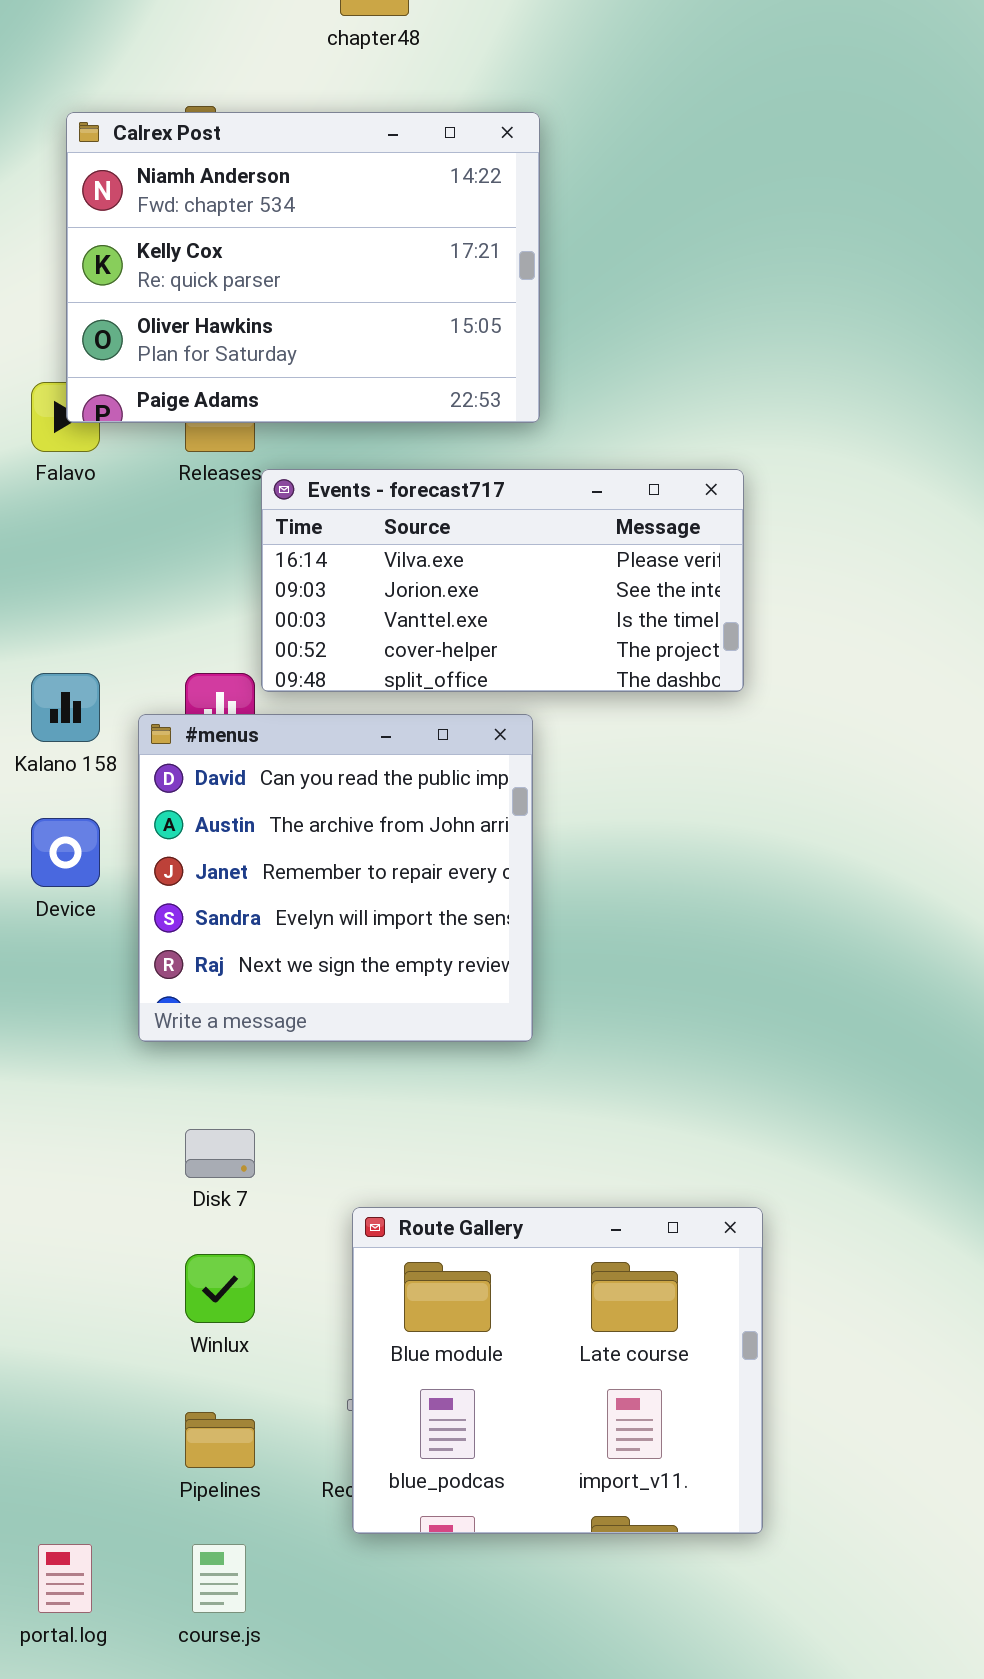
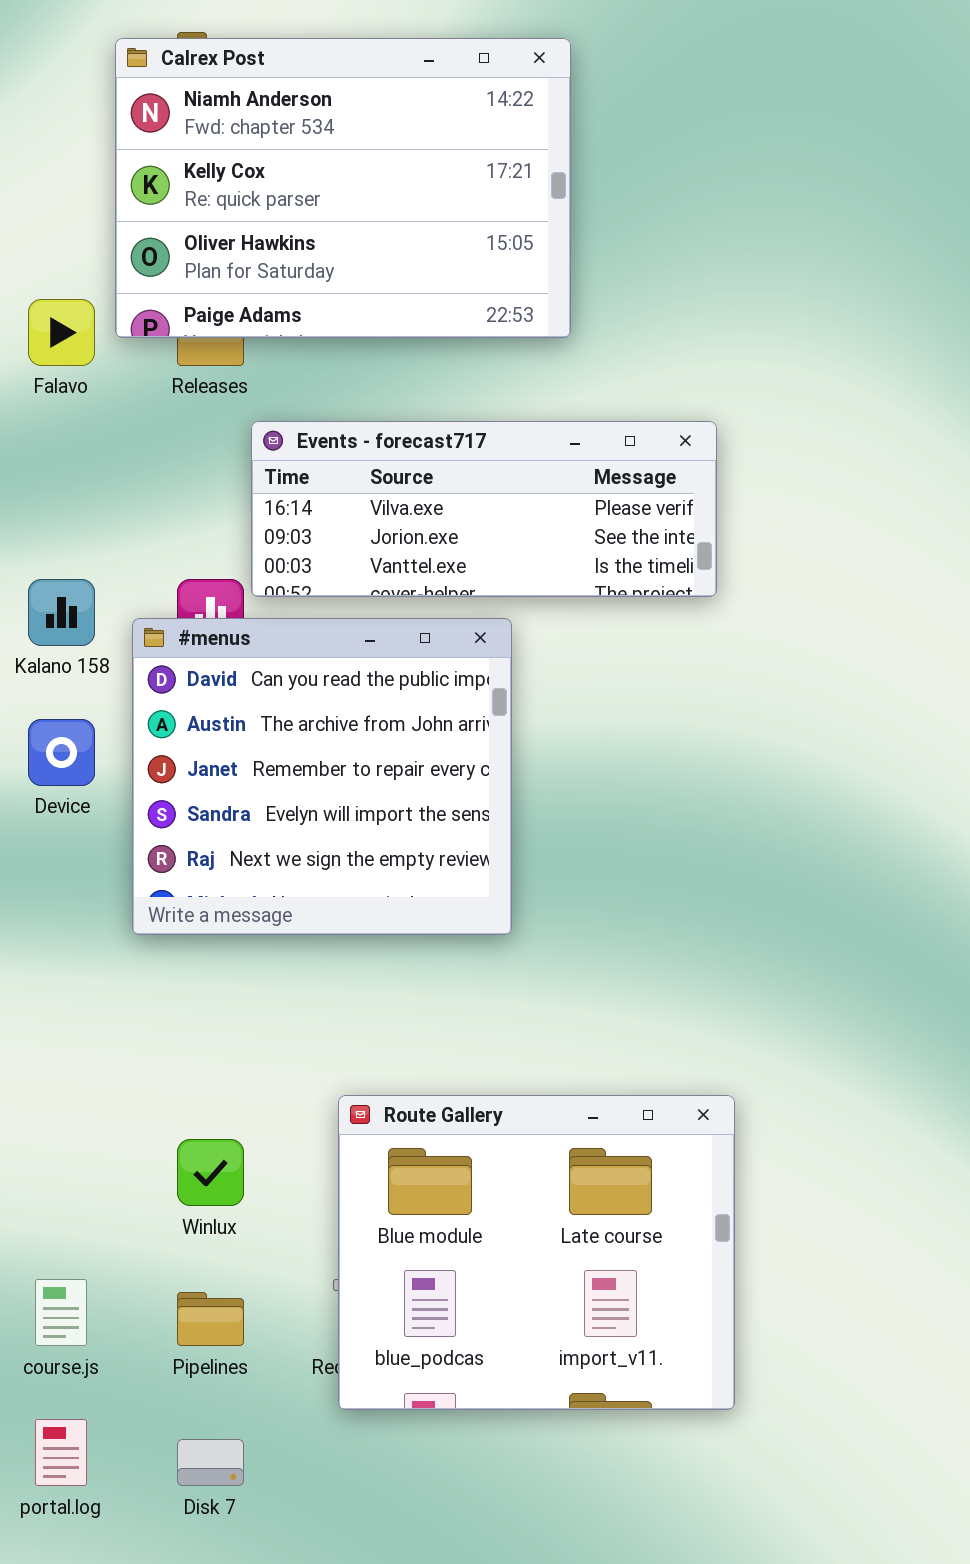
Calrex Post: [66,112,540,423] -> [115,38,571,338], moved
Events - forecast717: [261,469,744,692] -> [251,421,717,597], resized
Disk 7: [185,1129,255,1178] -> [177,1439,244,1486], moved
course.js: [192,1544,246,1613] -> [35,1279,87,1346], moved

